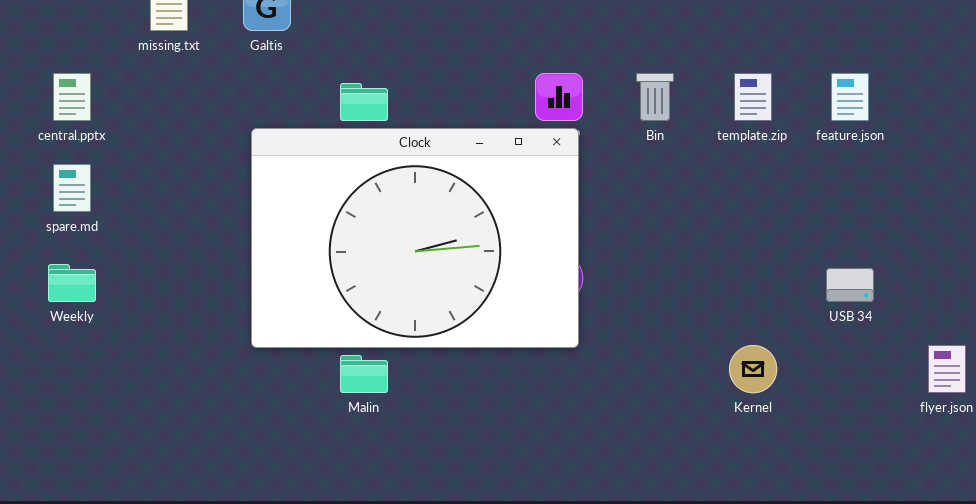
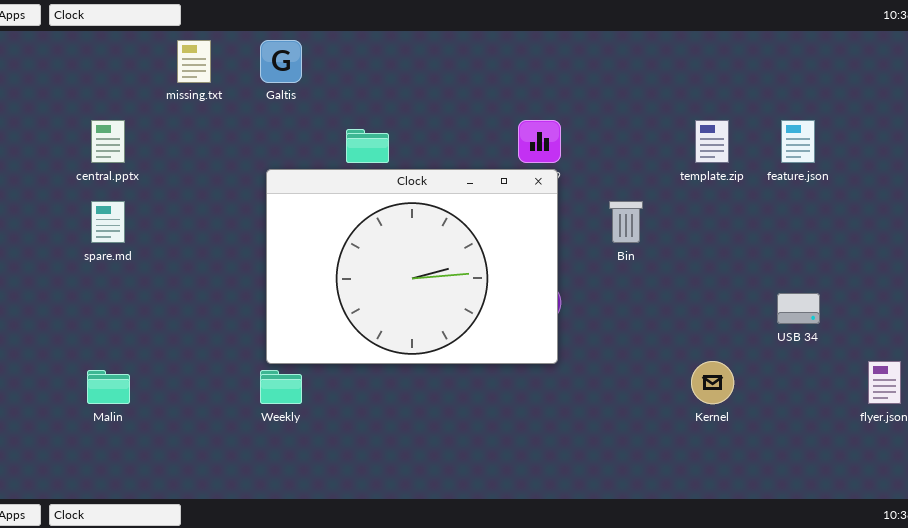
Bin: [636,73,674,121] -> [609,201,643,243], moved
Weekly: [48,264,96,302] -> [260,370,302,404], moved
Malin: [340,355,388,393] -> [87,370,130,404], moved

